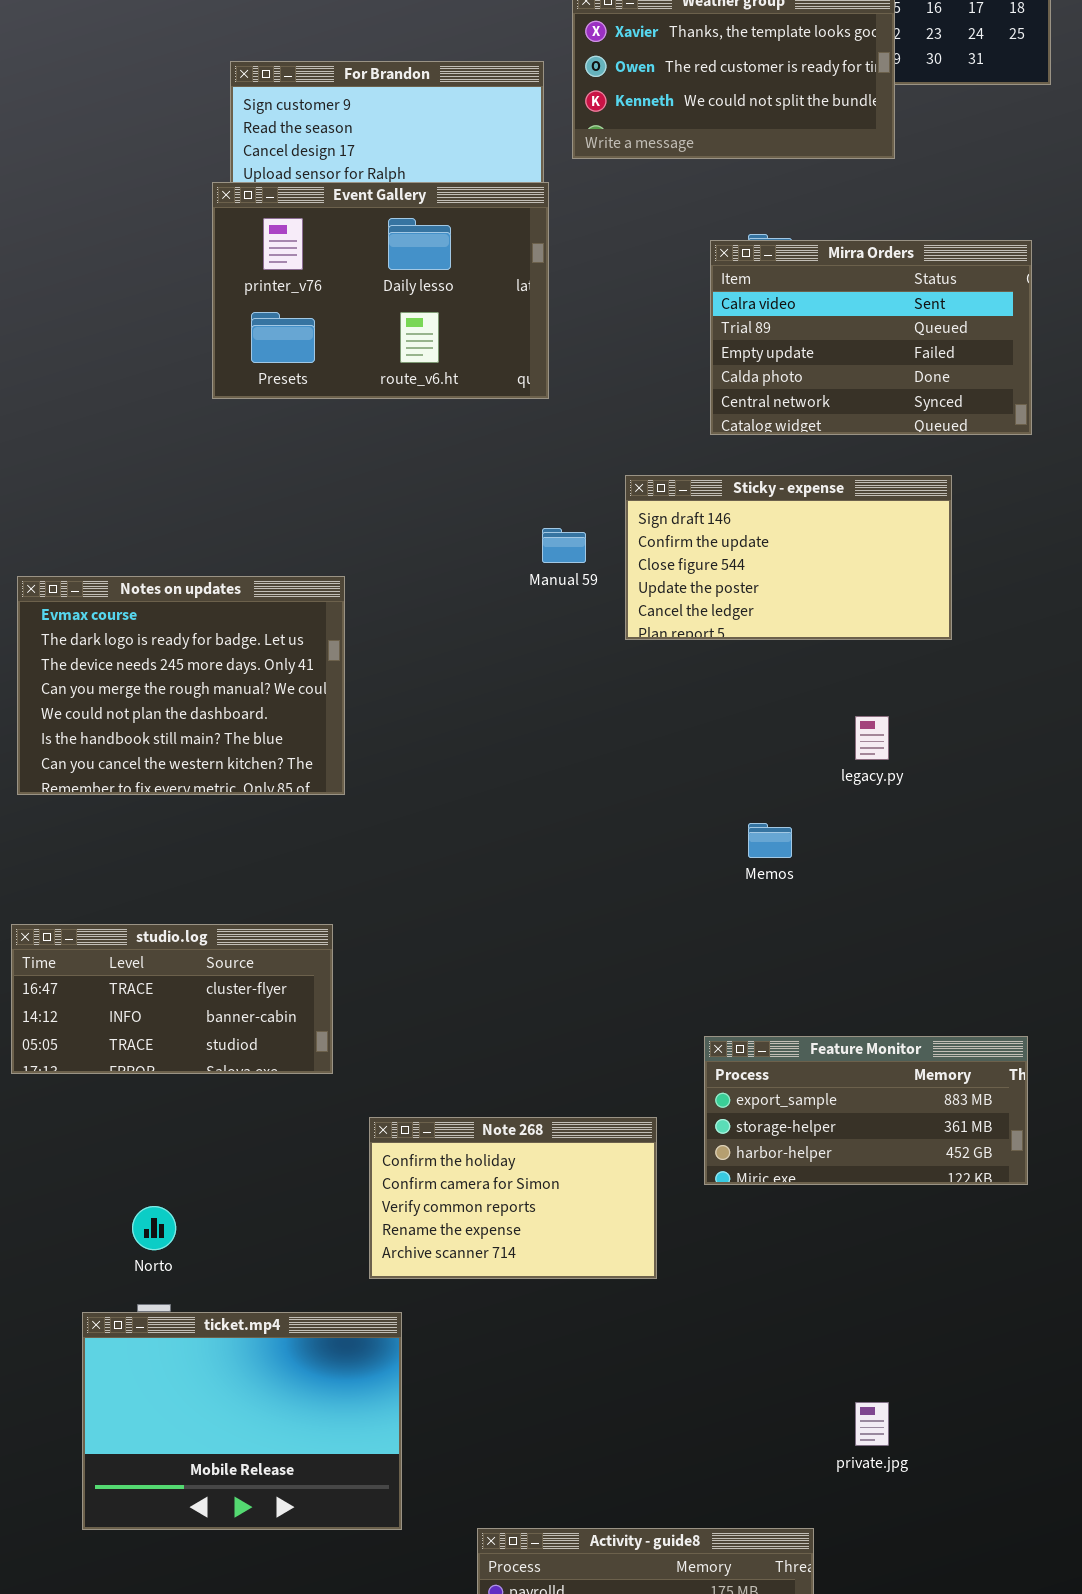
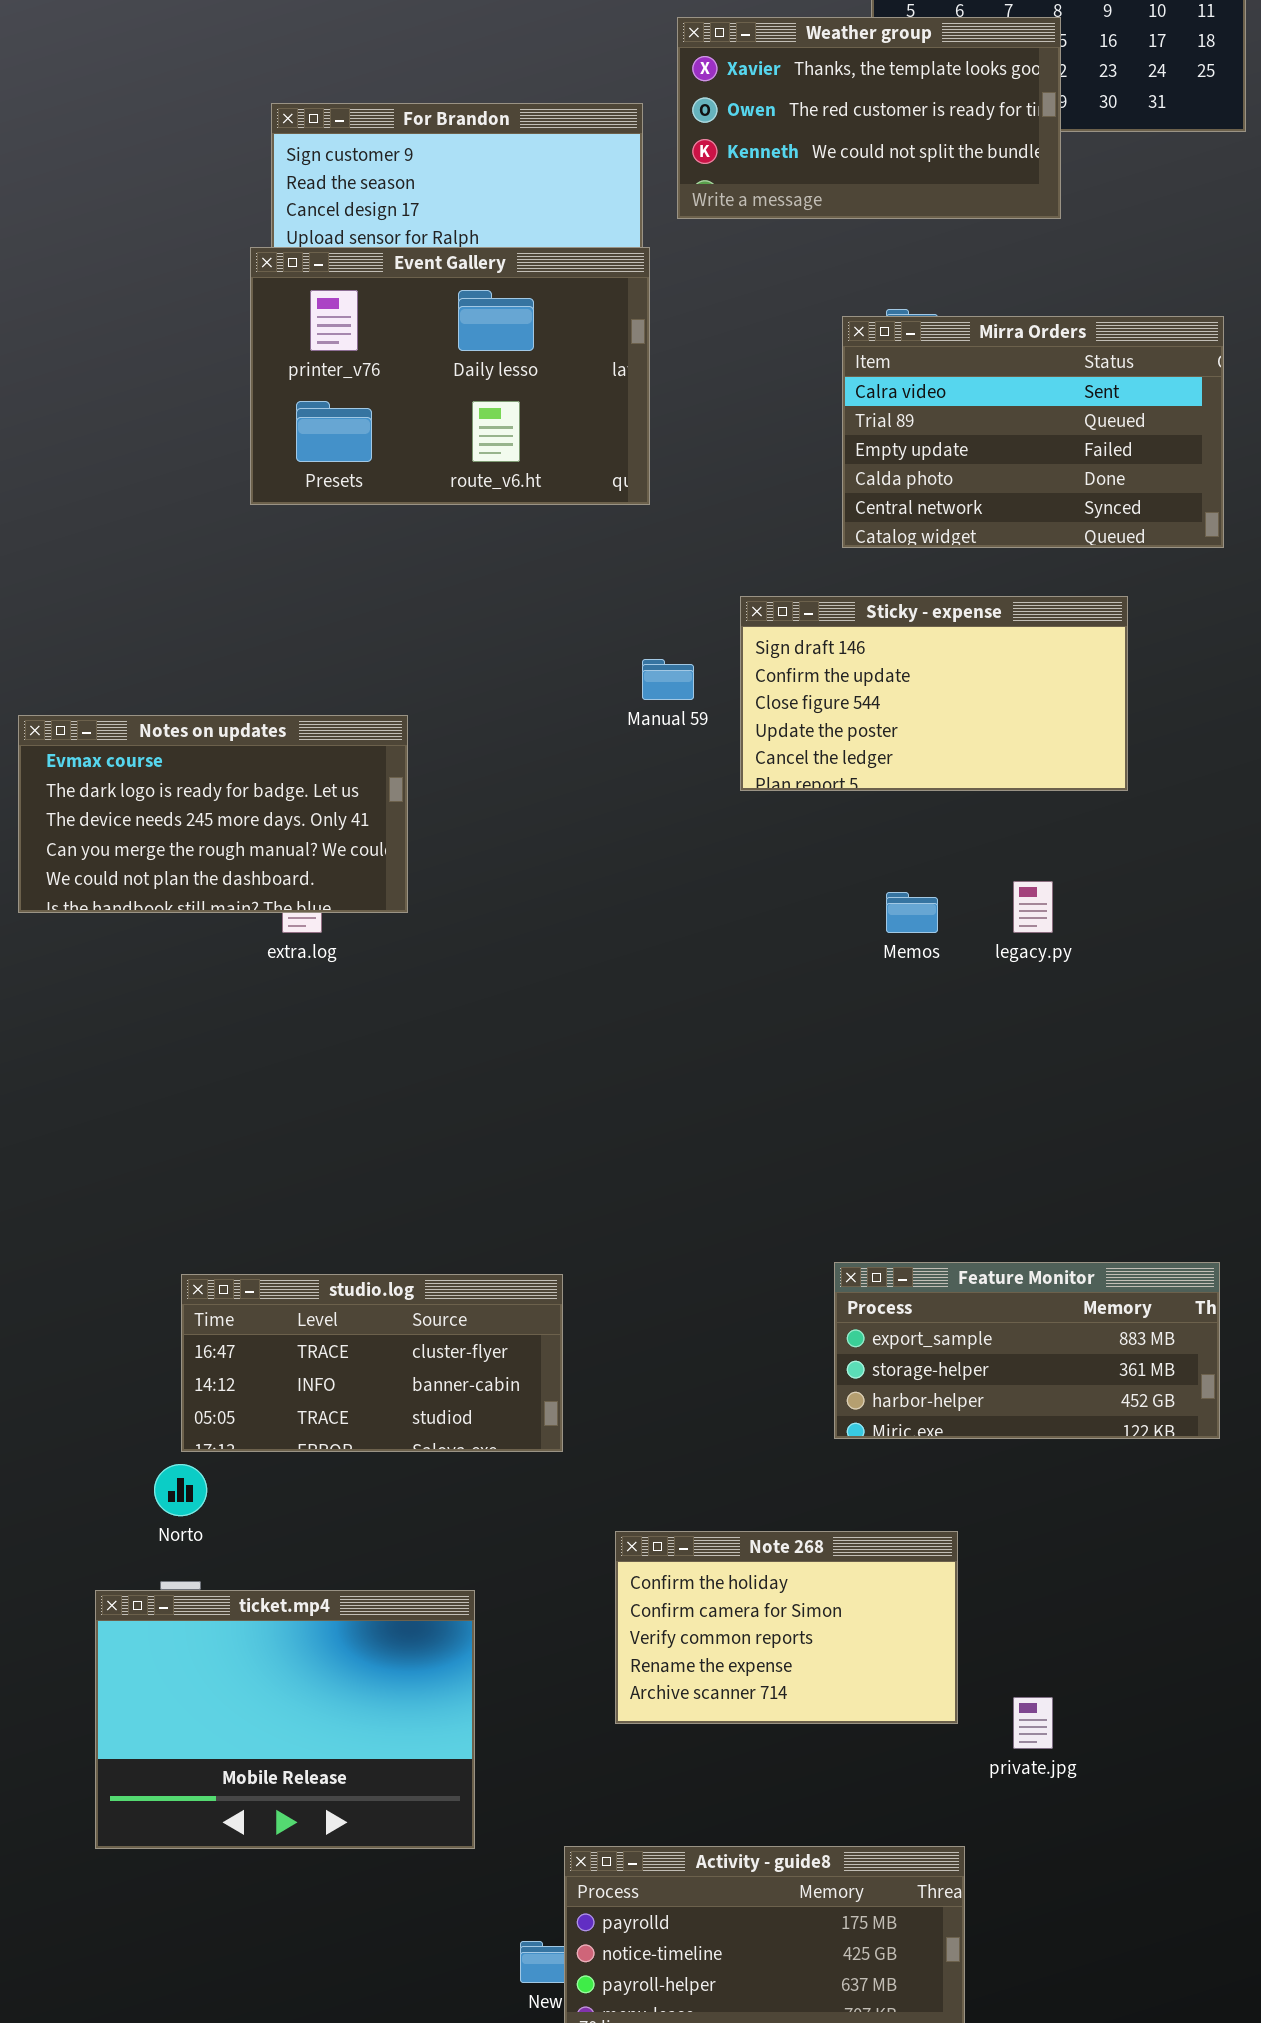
Notes on updates: [17,576,345,795] -> [18,715,408,913], resized
Memos: [748,823,792,858] -> [886,892,938,933], moved
studio.log: [11,924,333,1074] -> [181,1274,563,1452], moved
Note 268: [369,1117,657,1279] -> [615,1531,958,1724], moved

